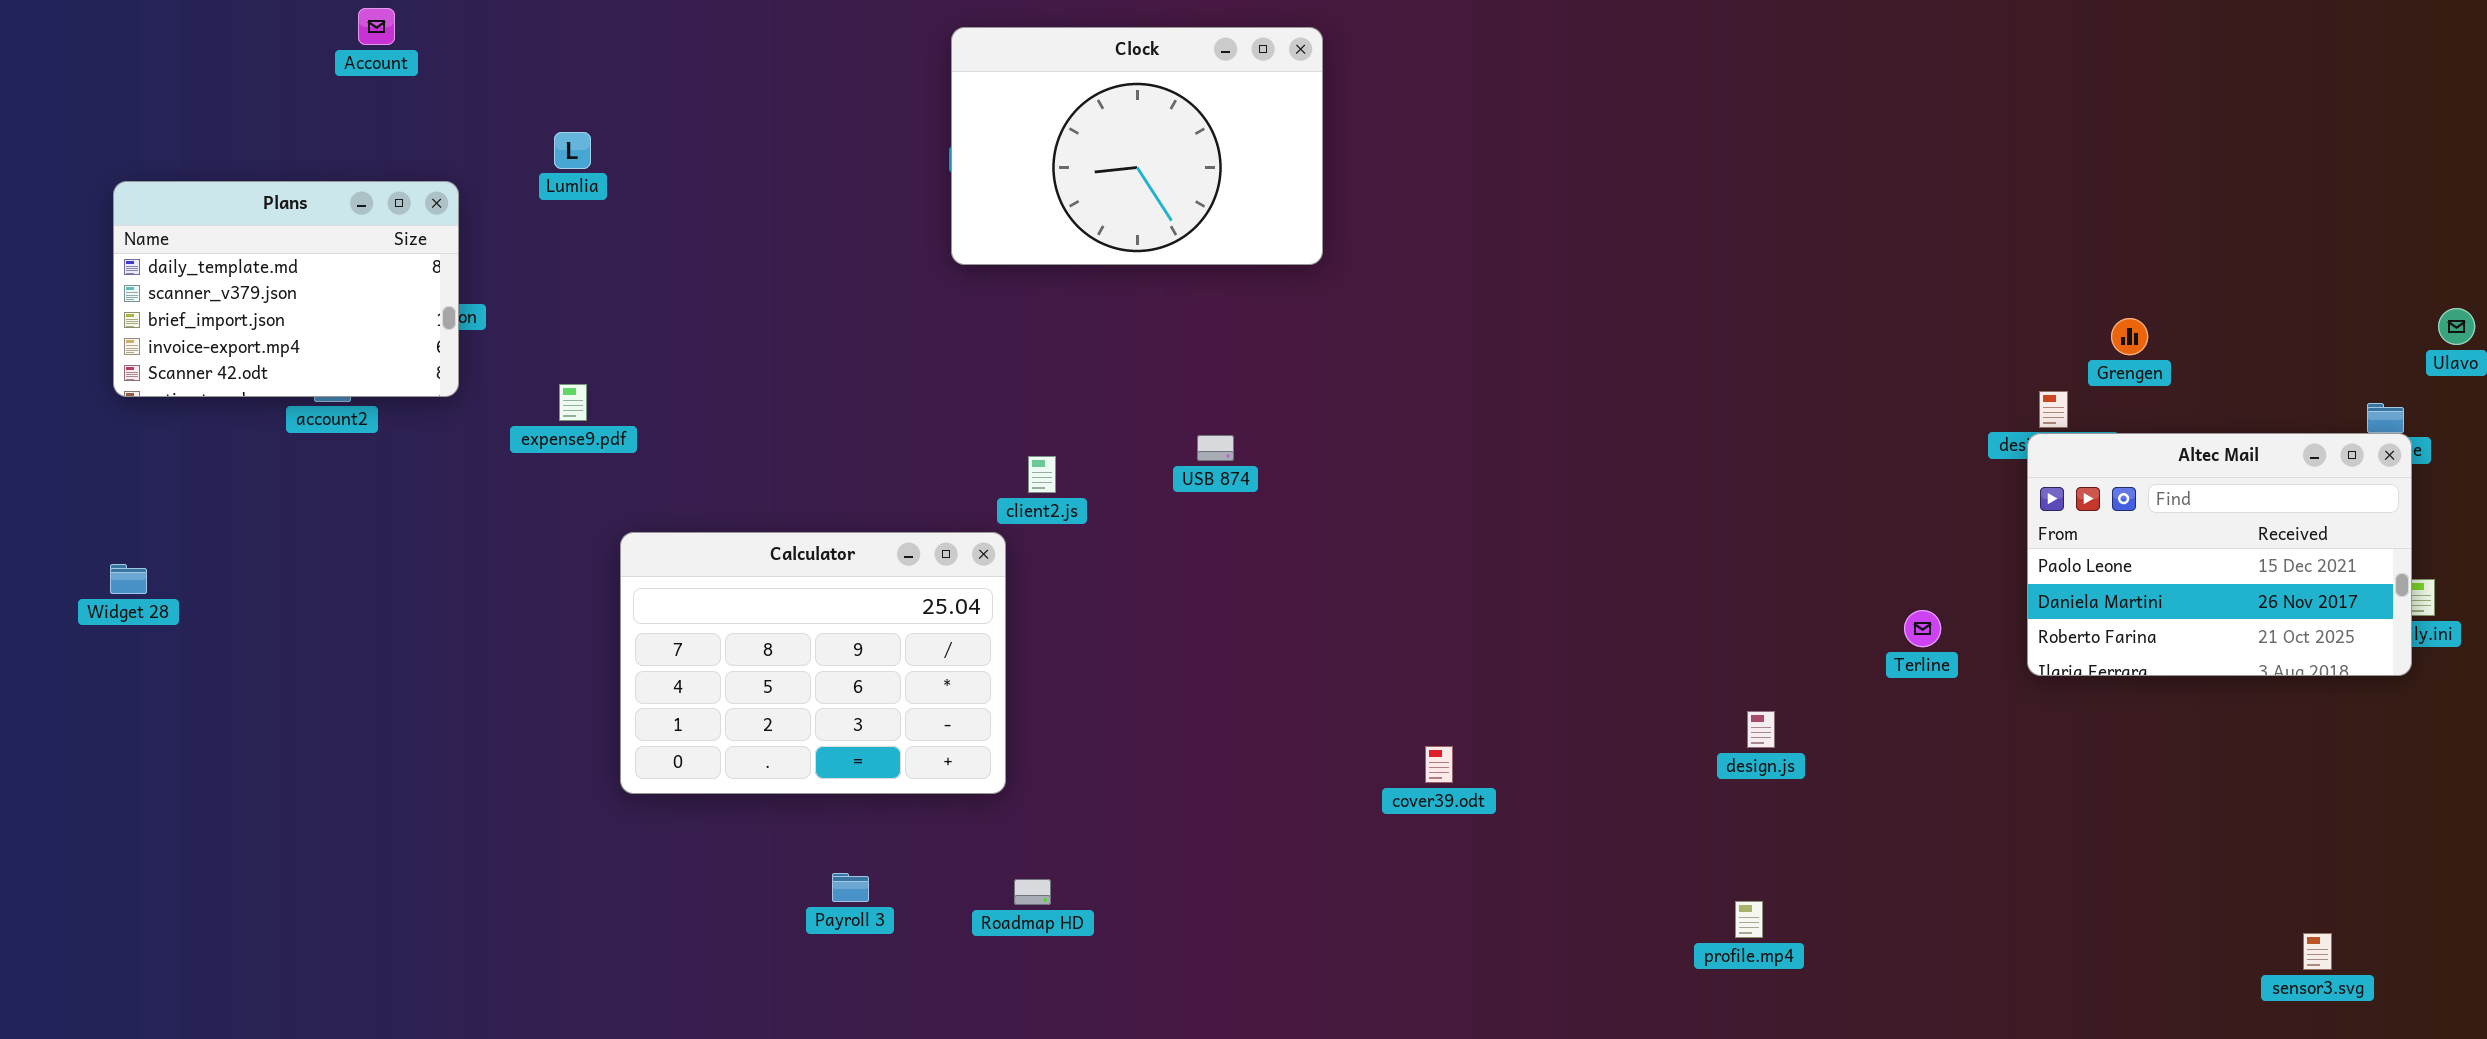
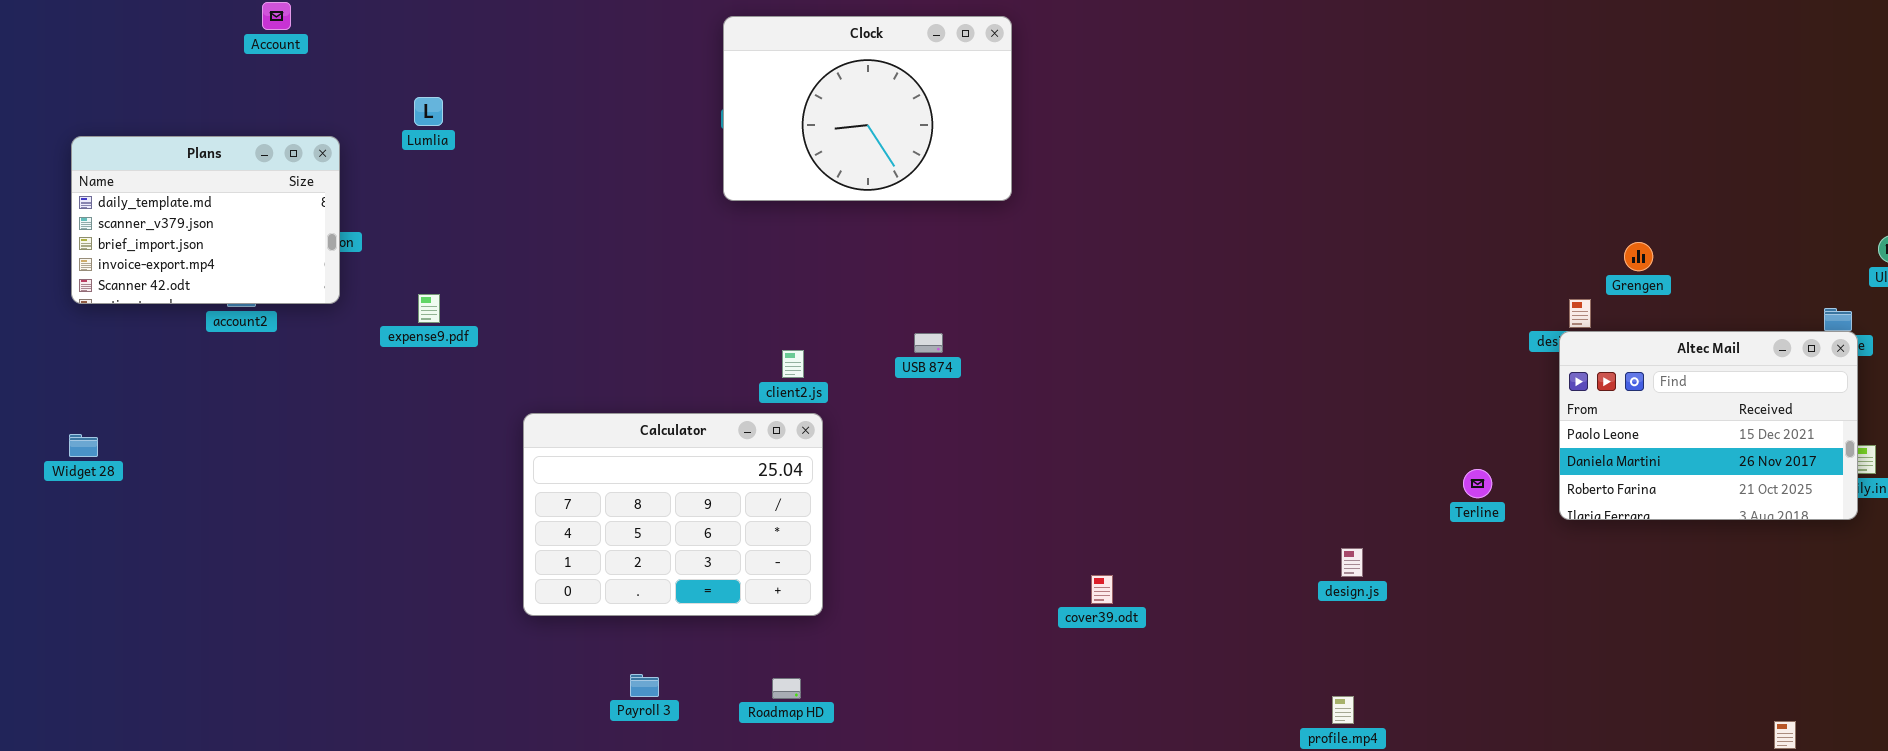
Calculator: [620,532,1006,794] -> [523,413,823,616], moved

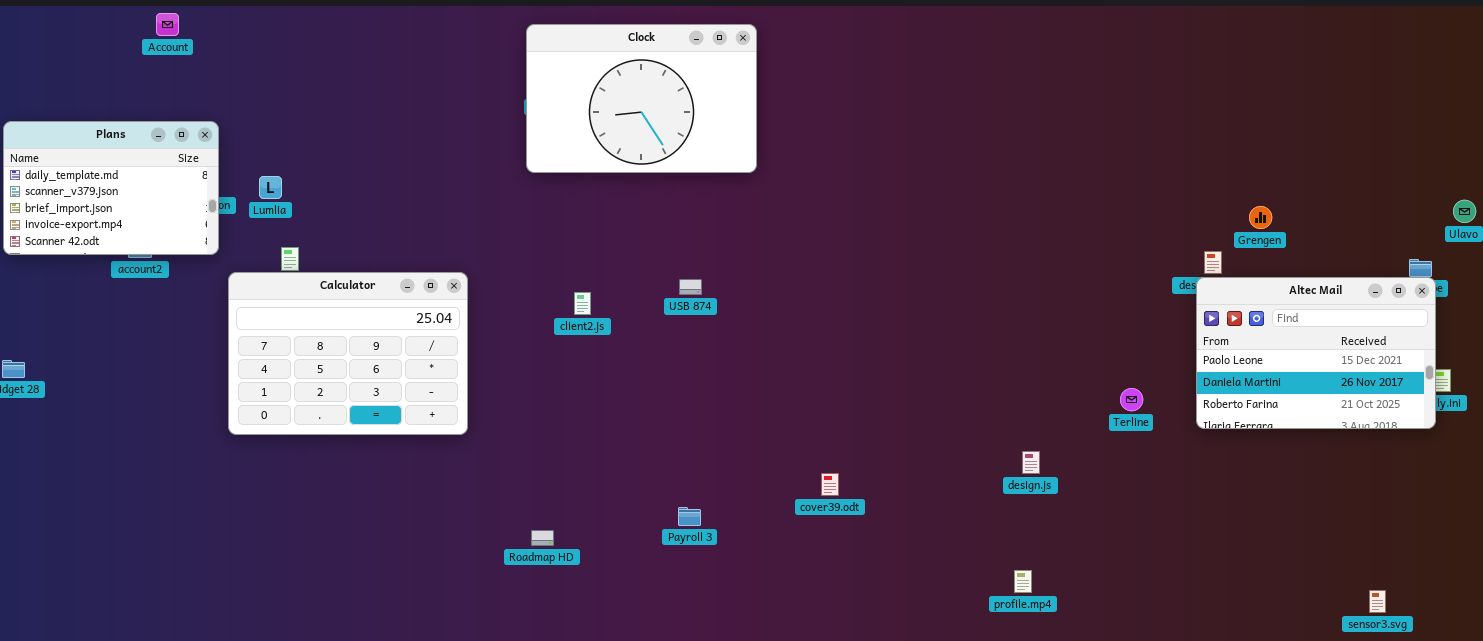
Lumlia: [414,97,443,126] -> [259,176,282,199], moved
Calculator: [523,413,823,616] -> [228,272,468,435], moved
Payroll 3: [630,674,659,697] -> [678,507,701,526], moved
Roadmap HD: [772,678,801,699] -> [531,530,554,546], moved

